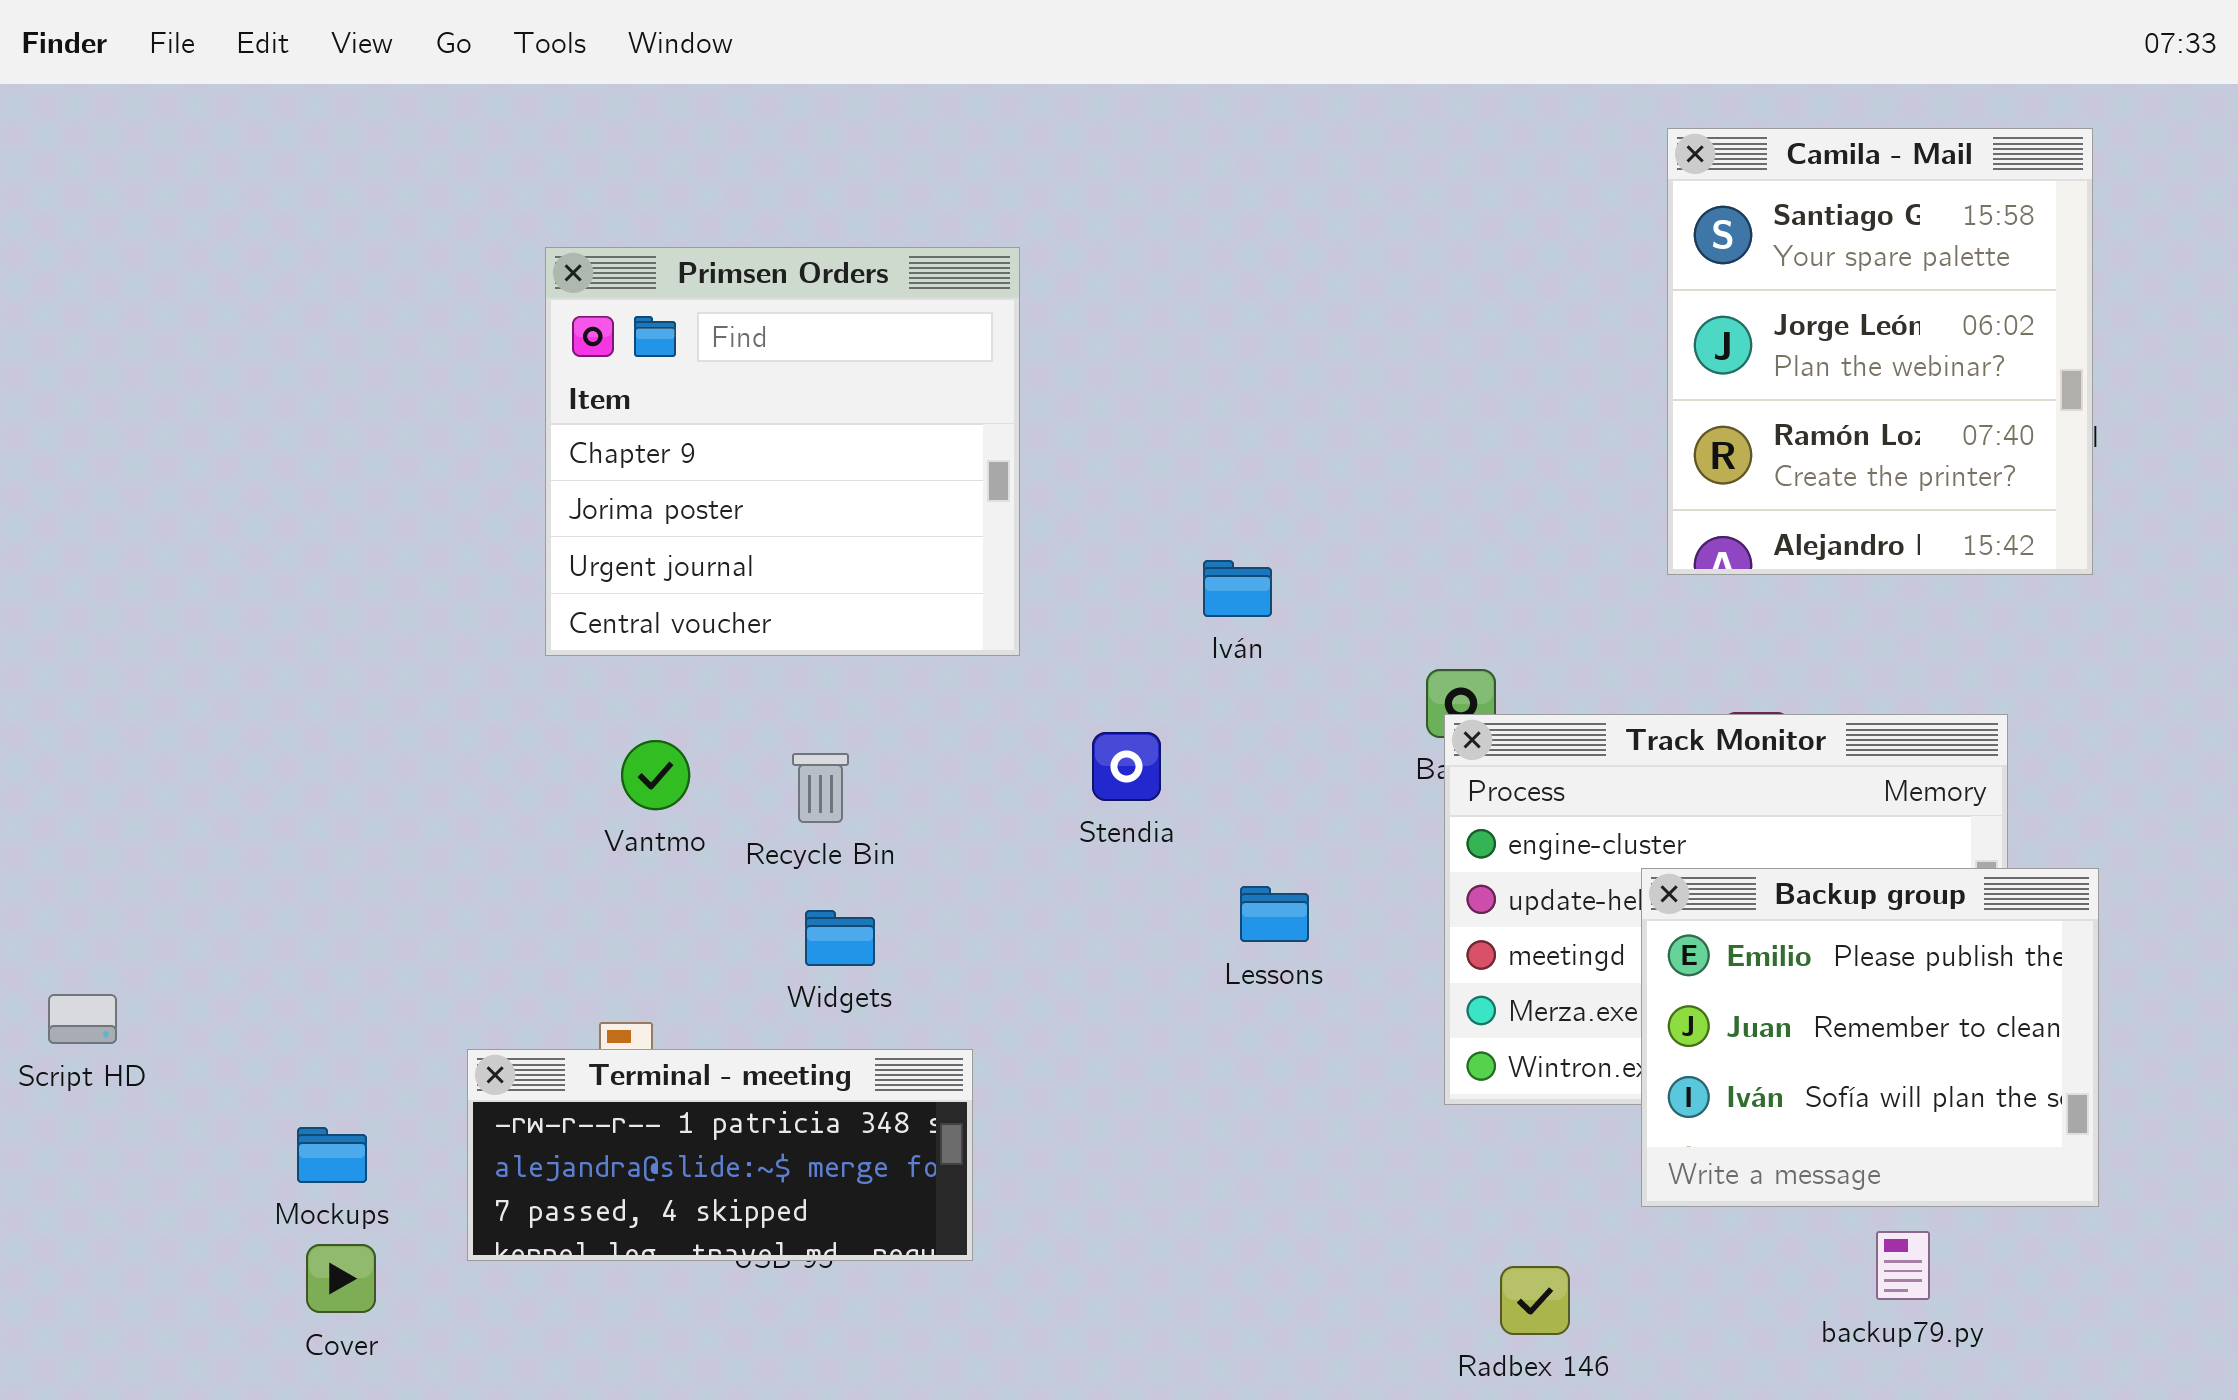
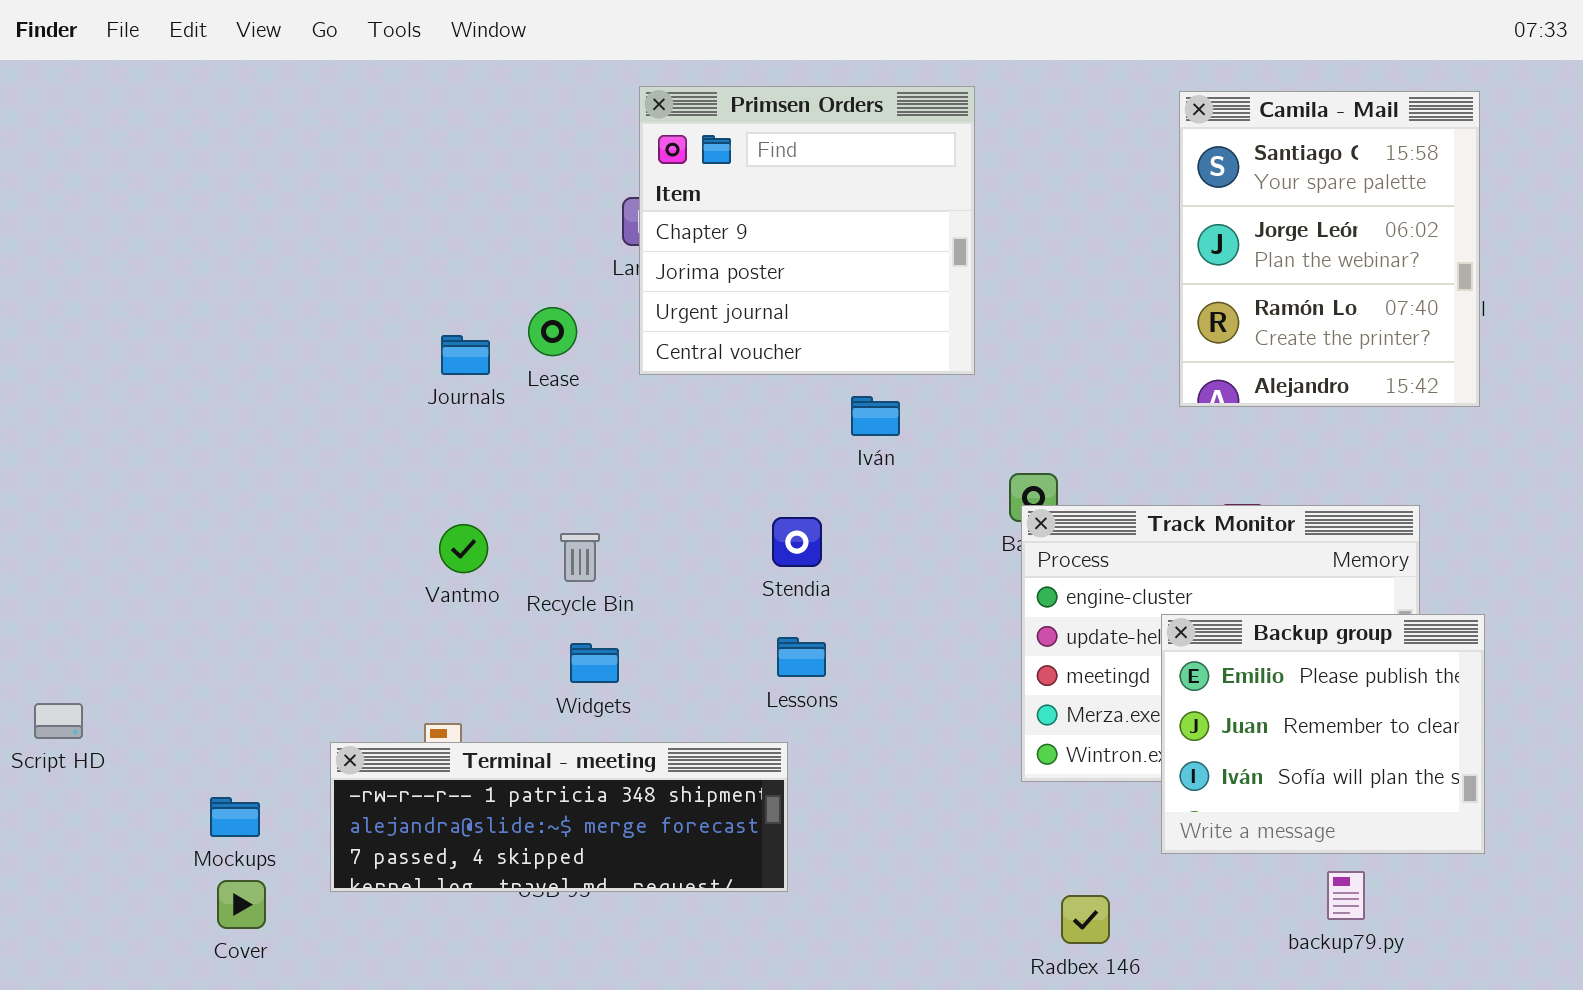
Primsen Orders: [545,247,1020,656] -> [639,86,975,375], moved
Lessons: [1240,886,1309,942] -> [777,637,826,677], moved
Terminal - meeting: [467,1049,973,1261] -> [330,742,788,892], resized

